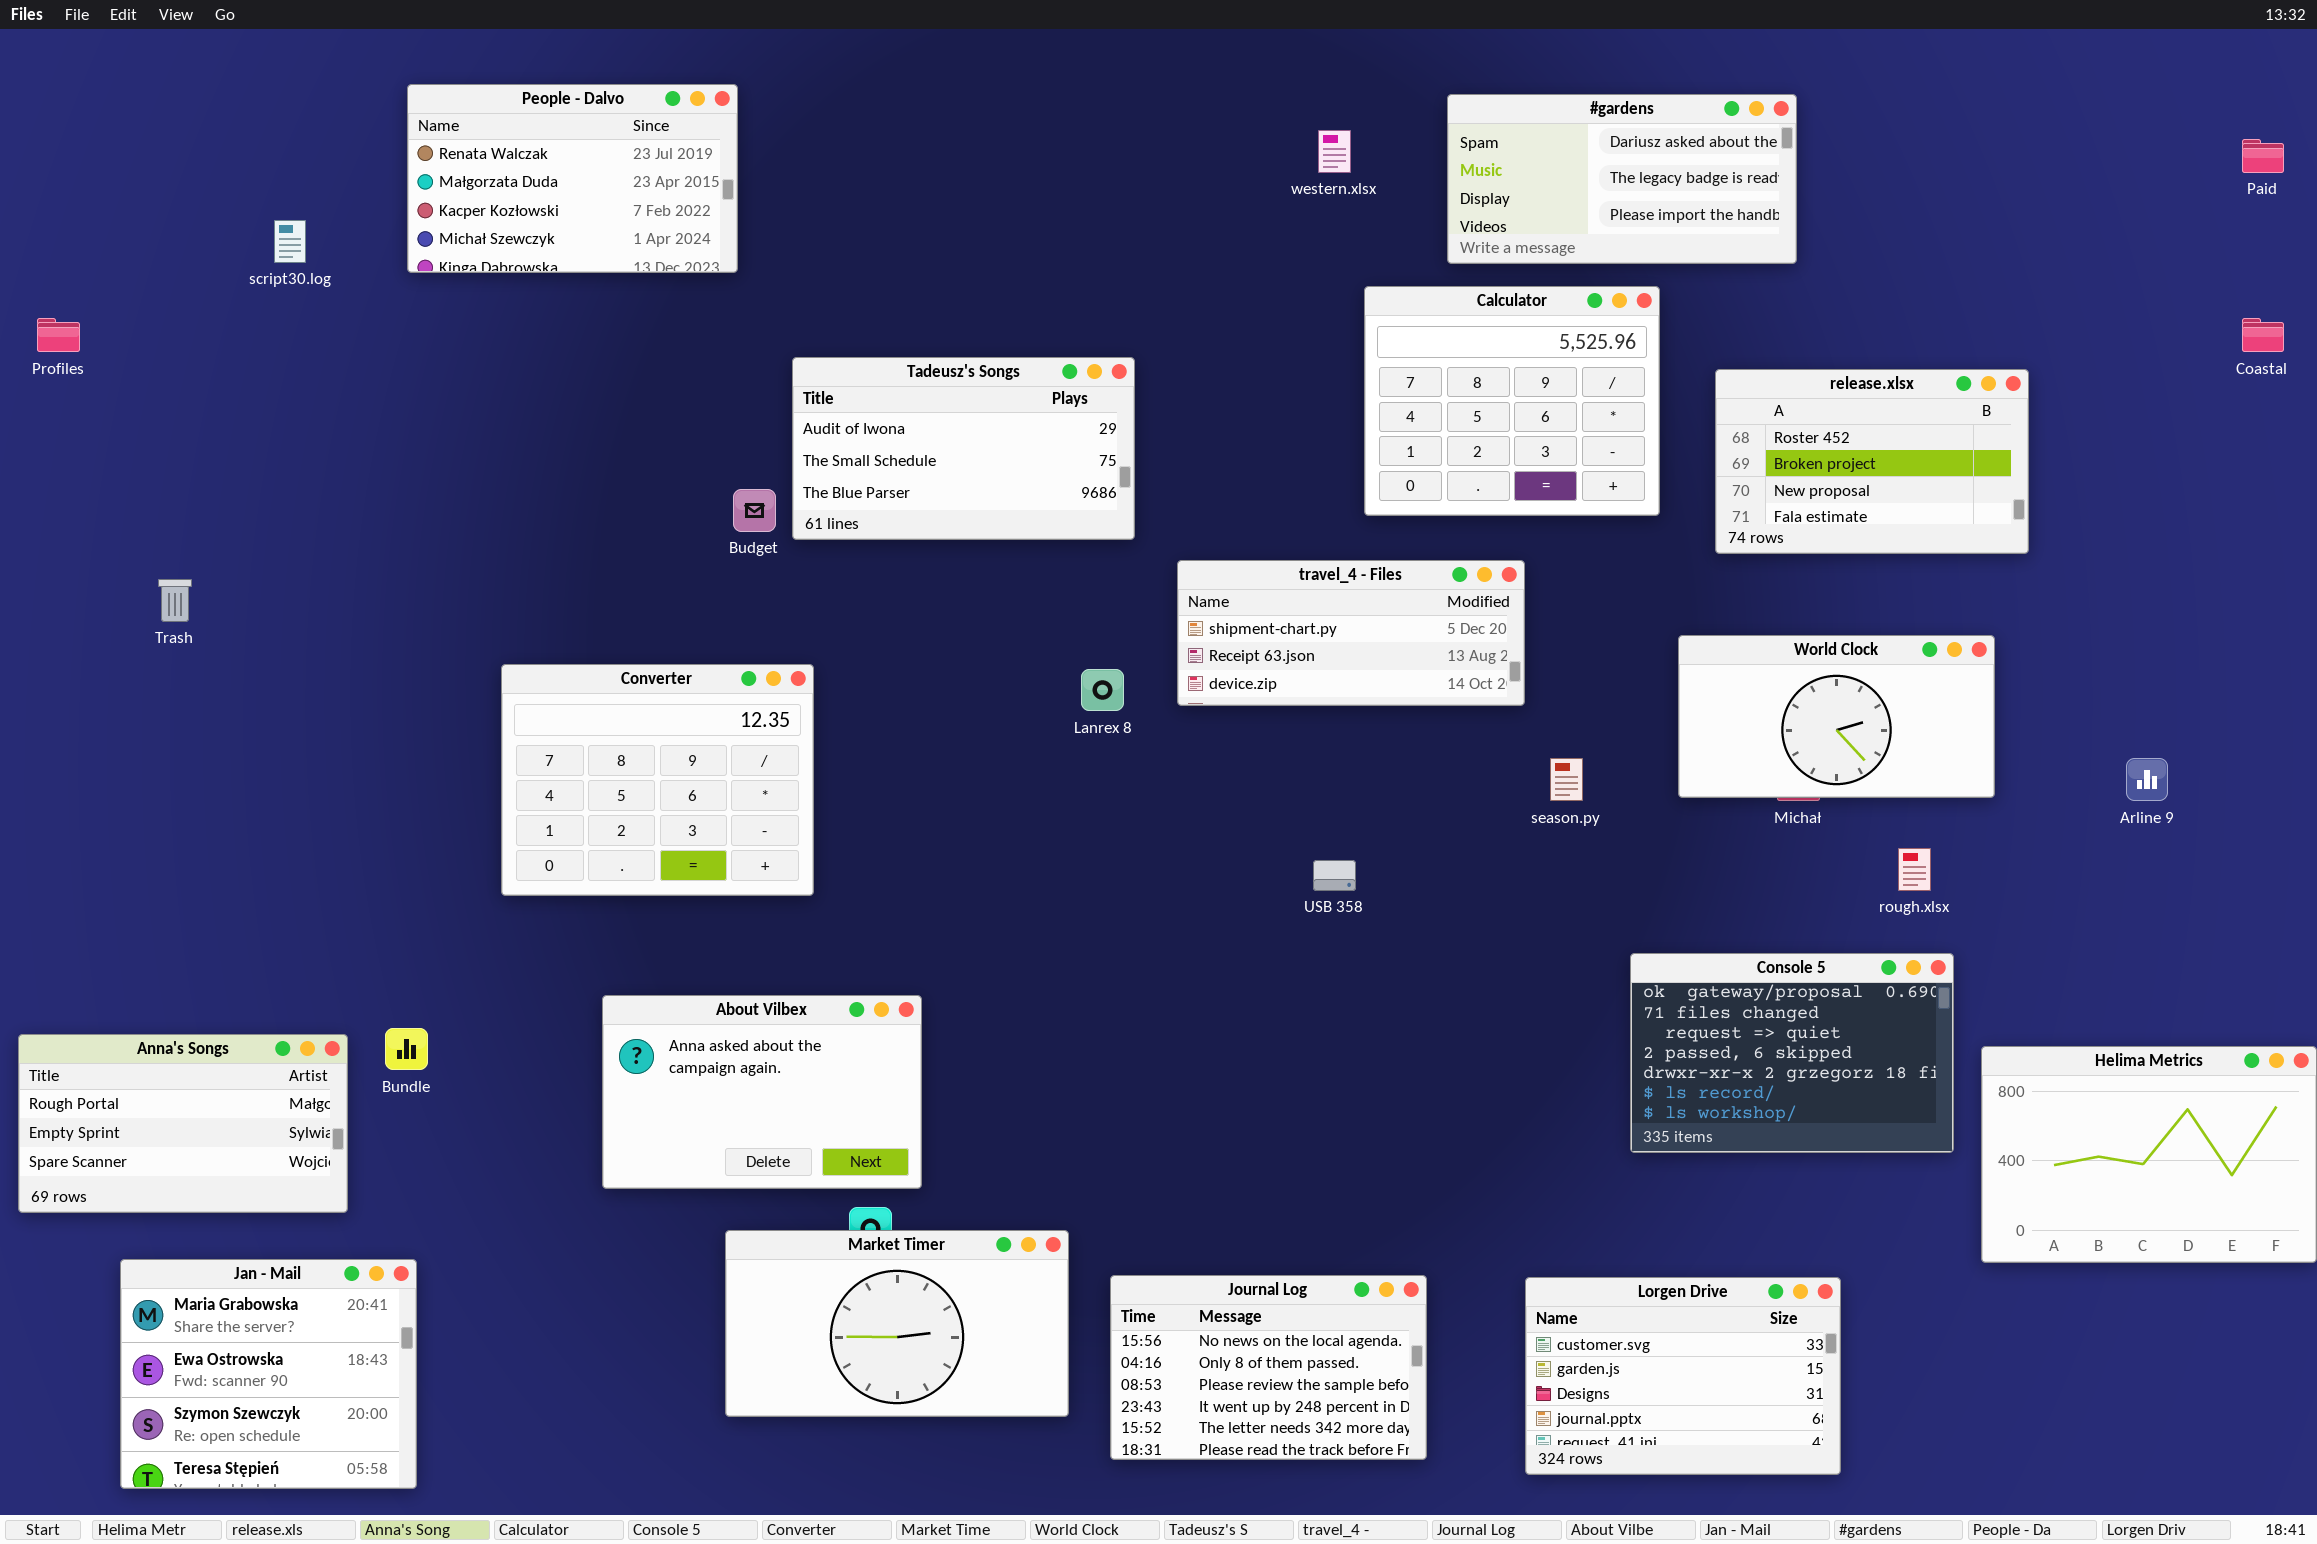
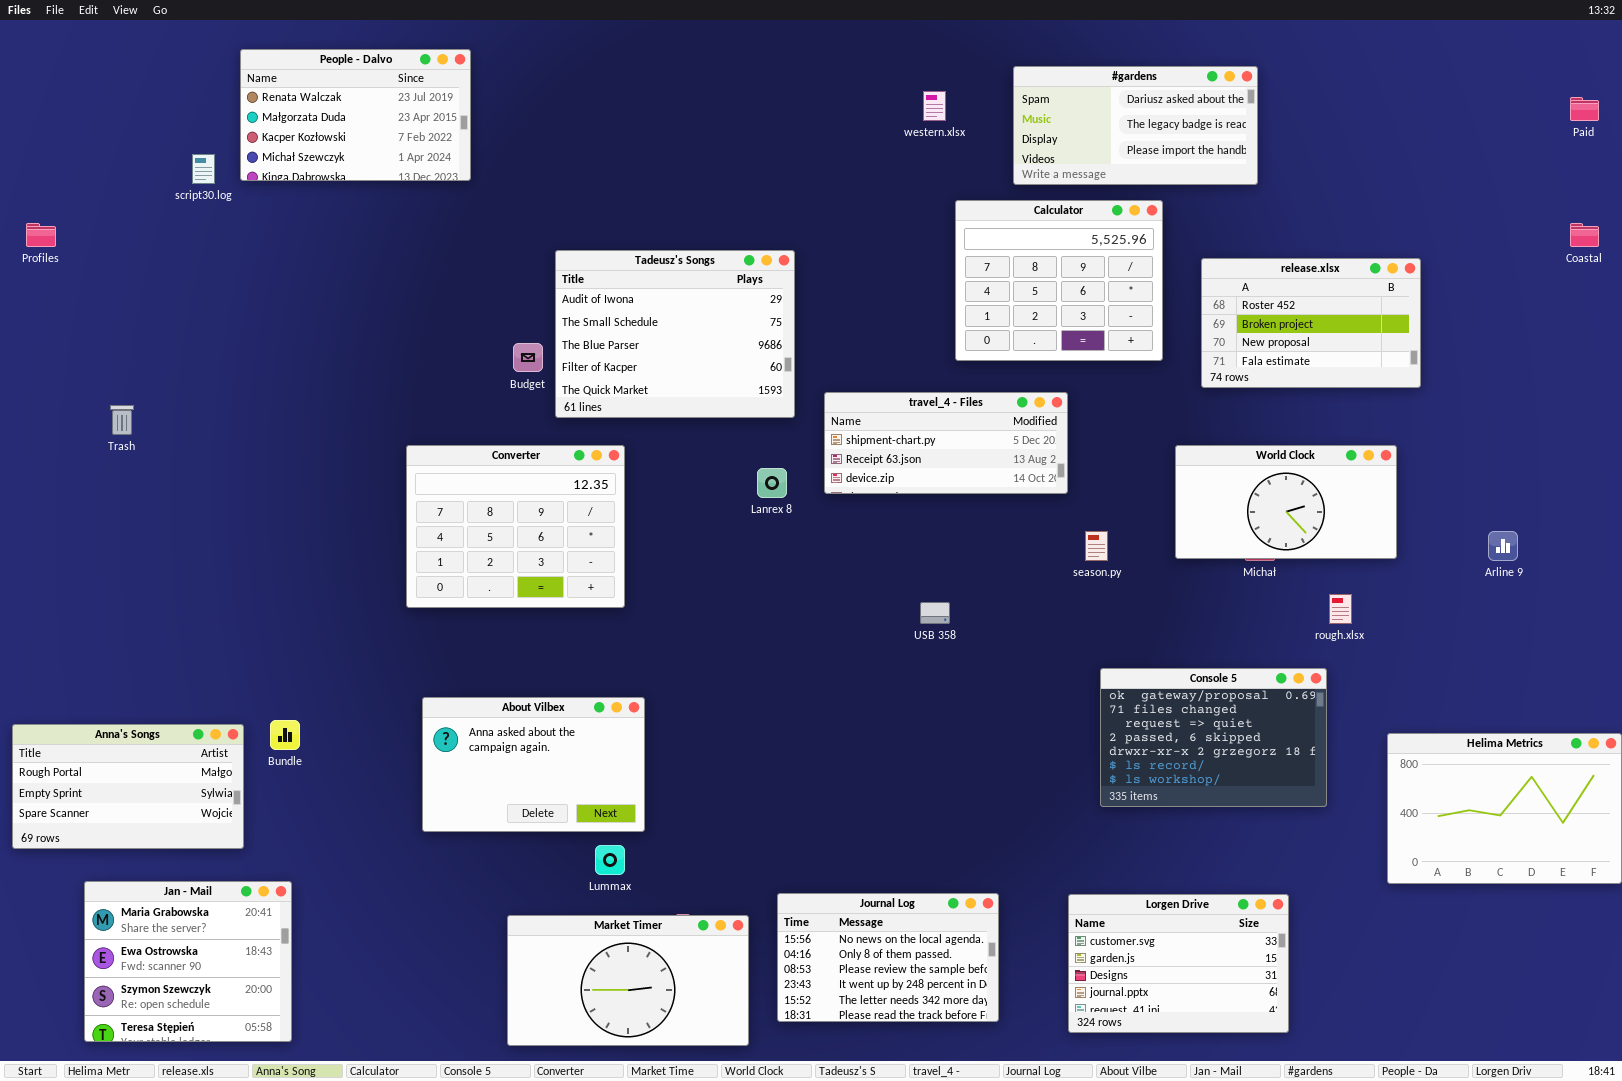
People - Dalvo: [407,84,738,273] -> [240,49,471,181], moved
Tadeusz's Songs: [792,357,1135,540] -> [555,250,795,418], resized
Converter: [501,664,814,896] -> [406,445,625,608], moved
Console 5: [1630,953,1954,1153] -> [1100,668,1327,807], moved
Market Timer: [725,1230,1069,1417] -> [507,915,749,1046], moved

